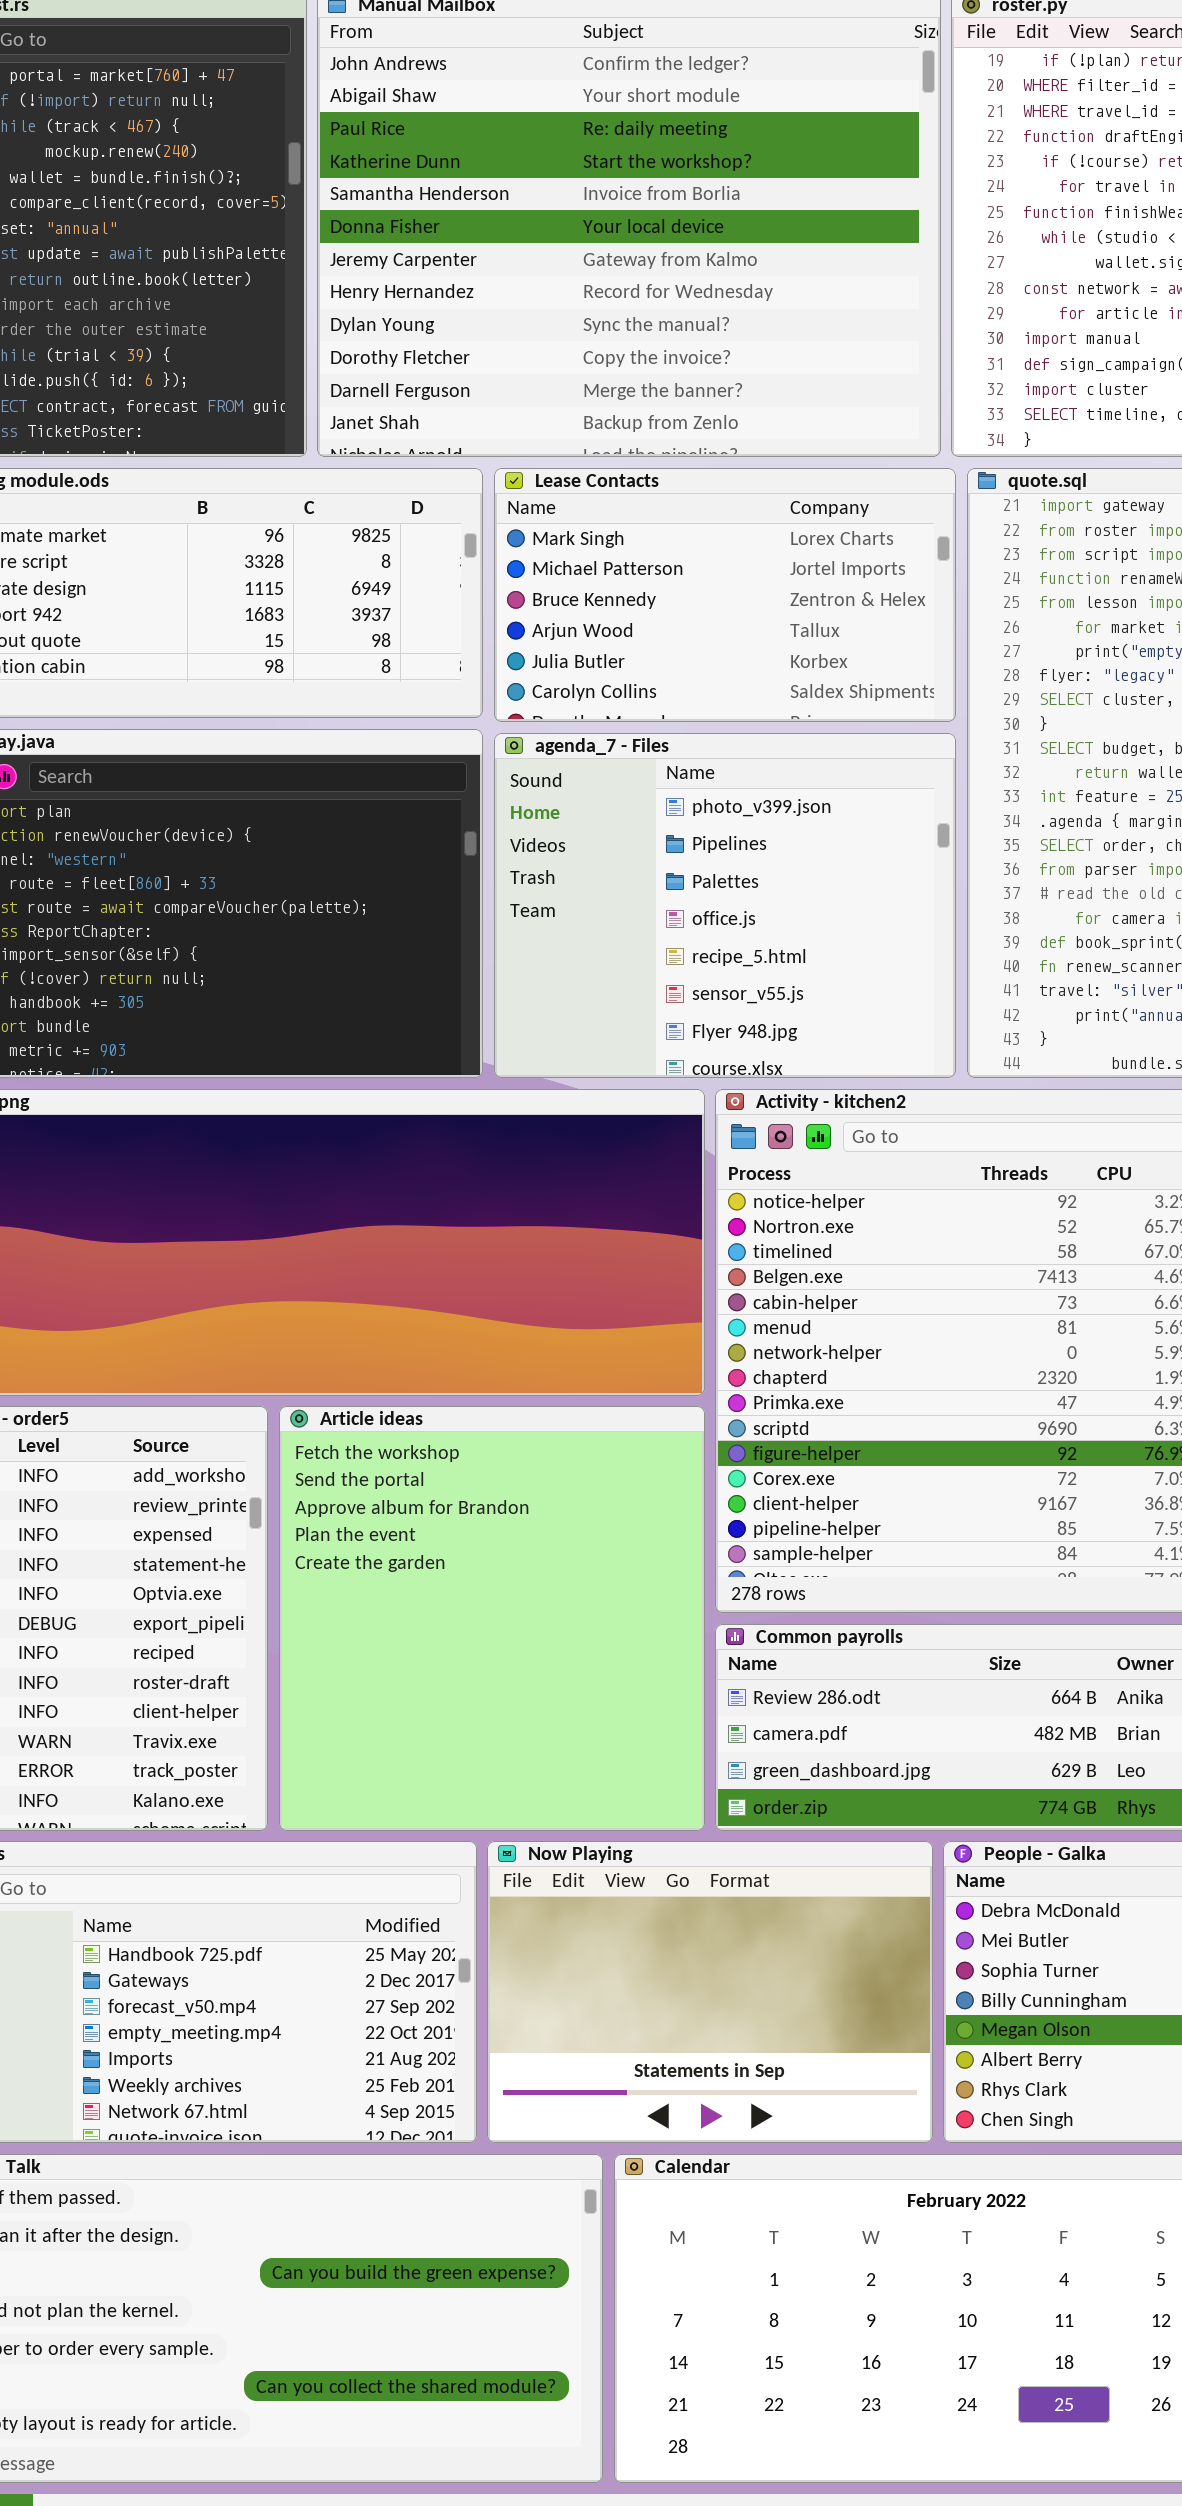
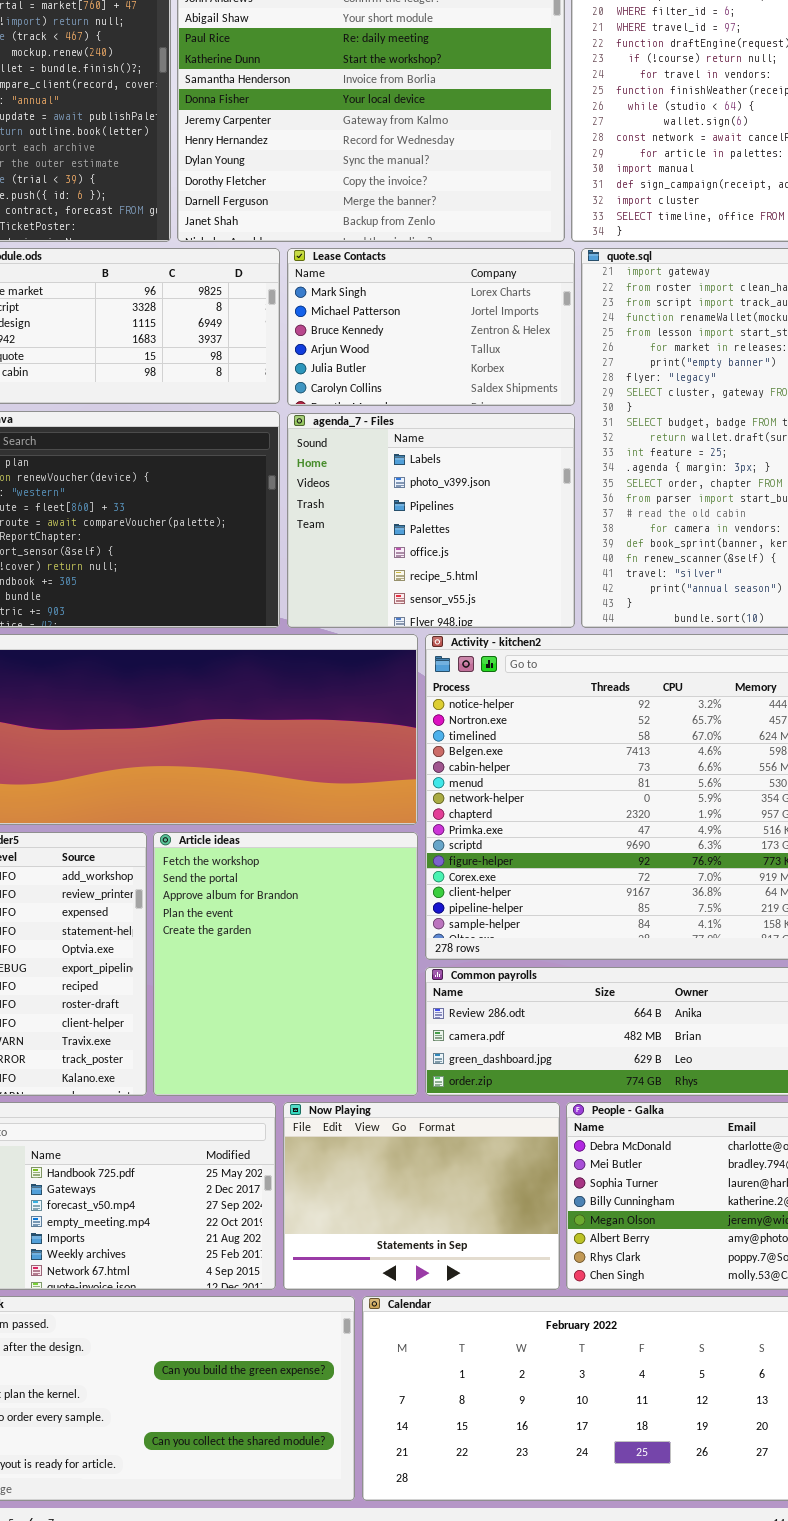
agenda_7 - Files: [494,733,956,1078] -> [287,413,575,628], scrolled up 1 row

